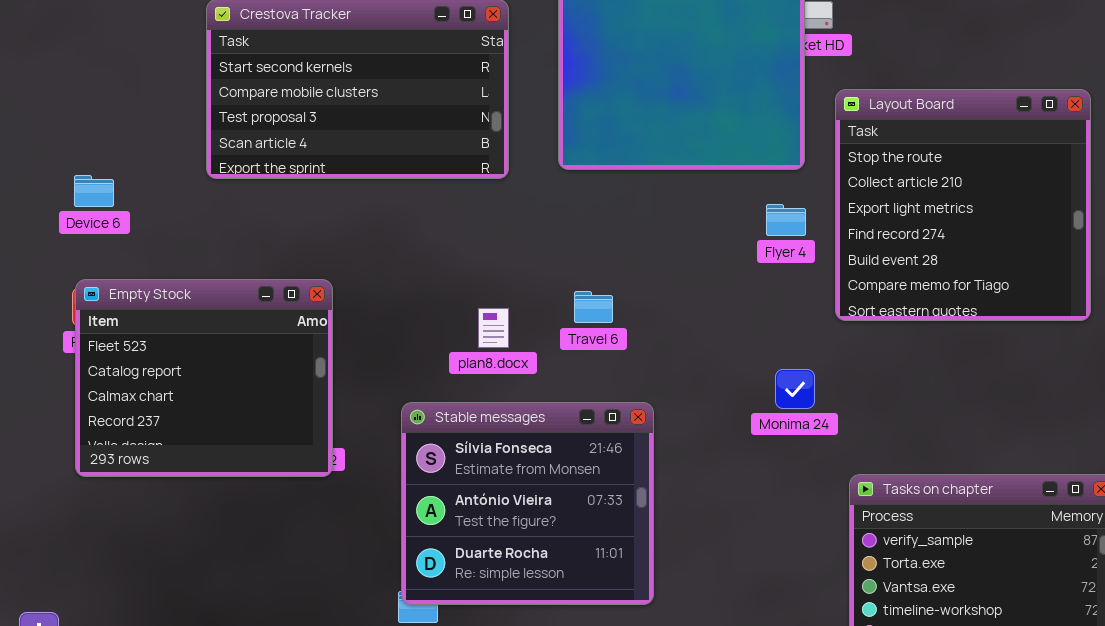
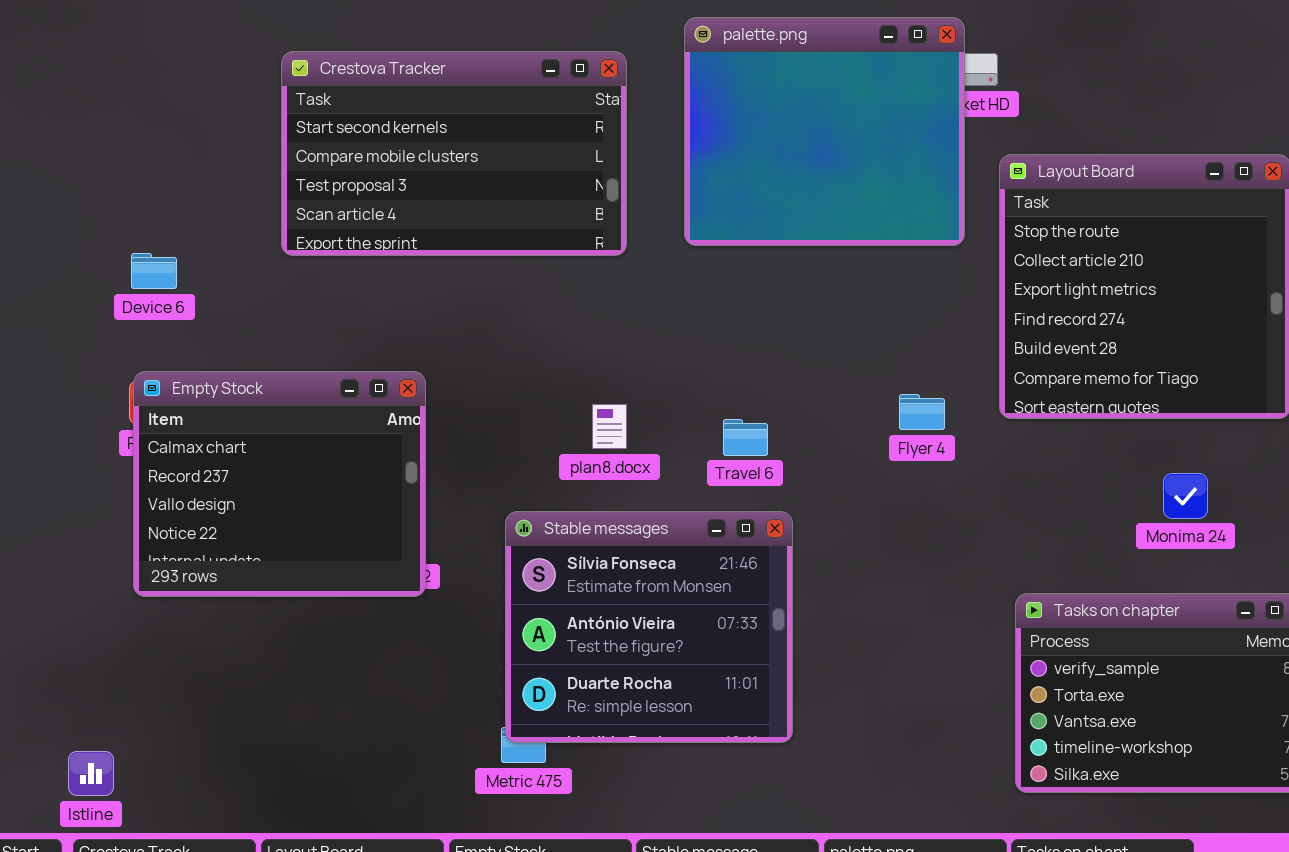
Flyer 4: [766,204,806,236] -> [899,394,945,430], moved
Empty Stock: [75,279,333,477] -> [133,371,426,597], scrolled down 2 rows
Travel 6: [574,291,613,323] -> [723,419,768,456], moved
Monima 24: [775,369,815,409] -> [1163,473,1208,519], moved

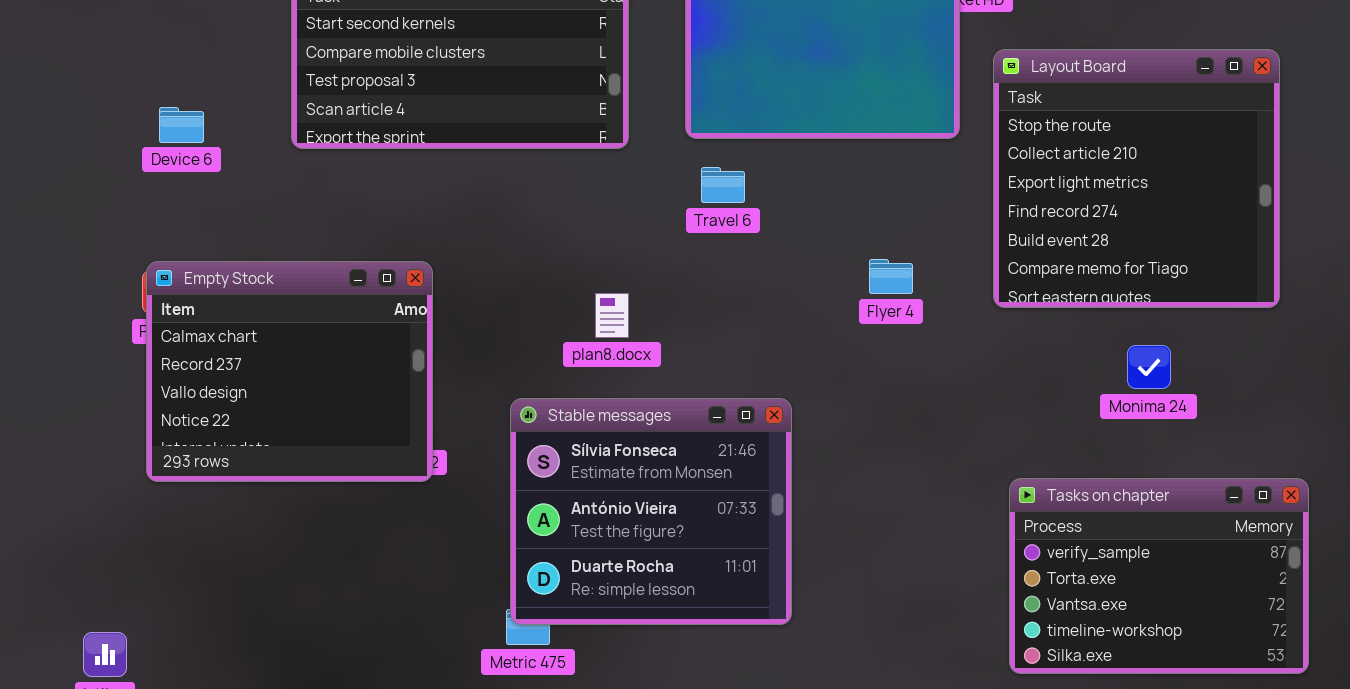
Device 6: [131,253,177,289] -> [159,107,204,143], moved
Flyer 4: [899,394,945,430] -> [869,259,913,294], moved
Travel 6: [723,419,768,456] -> [701,167,745,203], moved
Monima 24: [1163,473,1208,519] -> [1127,345,1171,389], moved

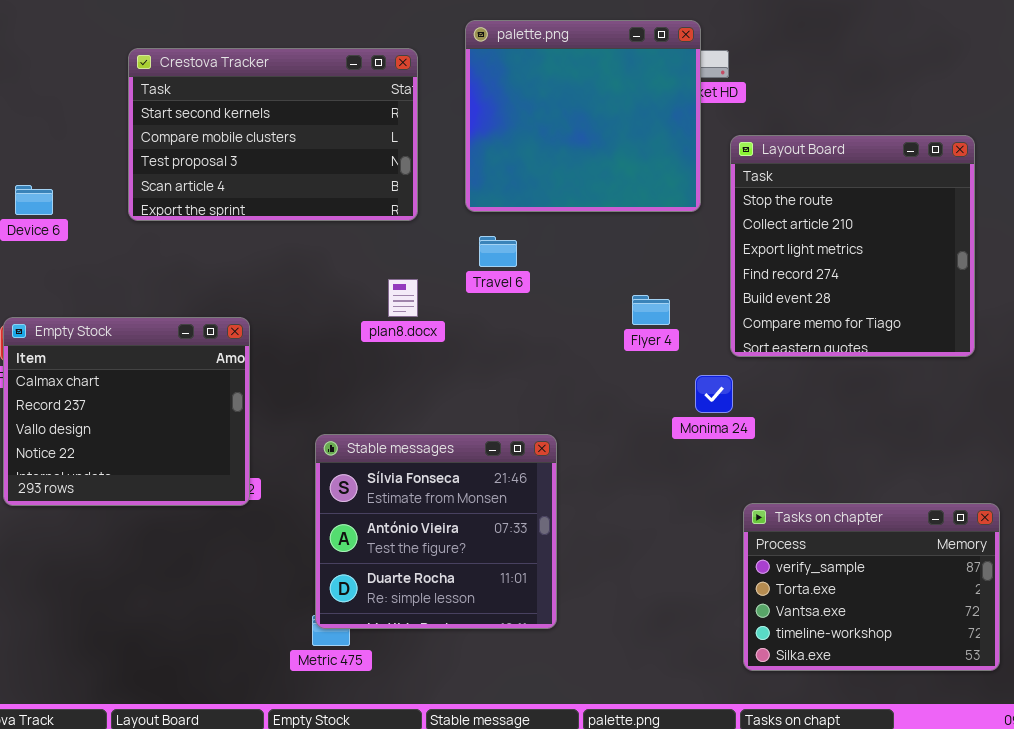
Flyer 4: [869,259,913,294] -> [632,295,670,325], moved
plan8.docx: [595,293,629,338] -> [388,279,418,317], moved
Monima 24: [1127,345,1171,389] -> [695,375,733,413], moved

